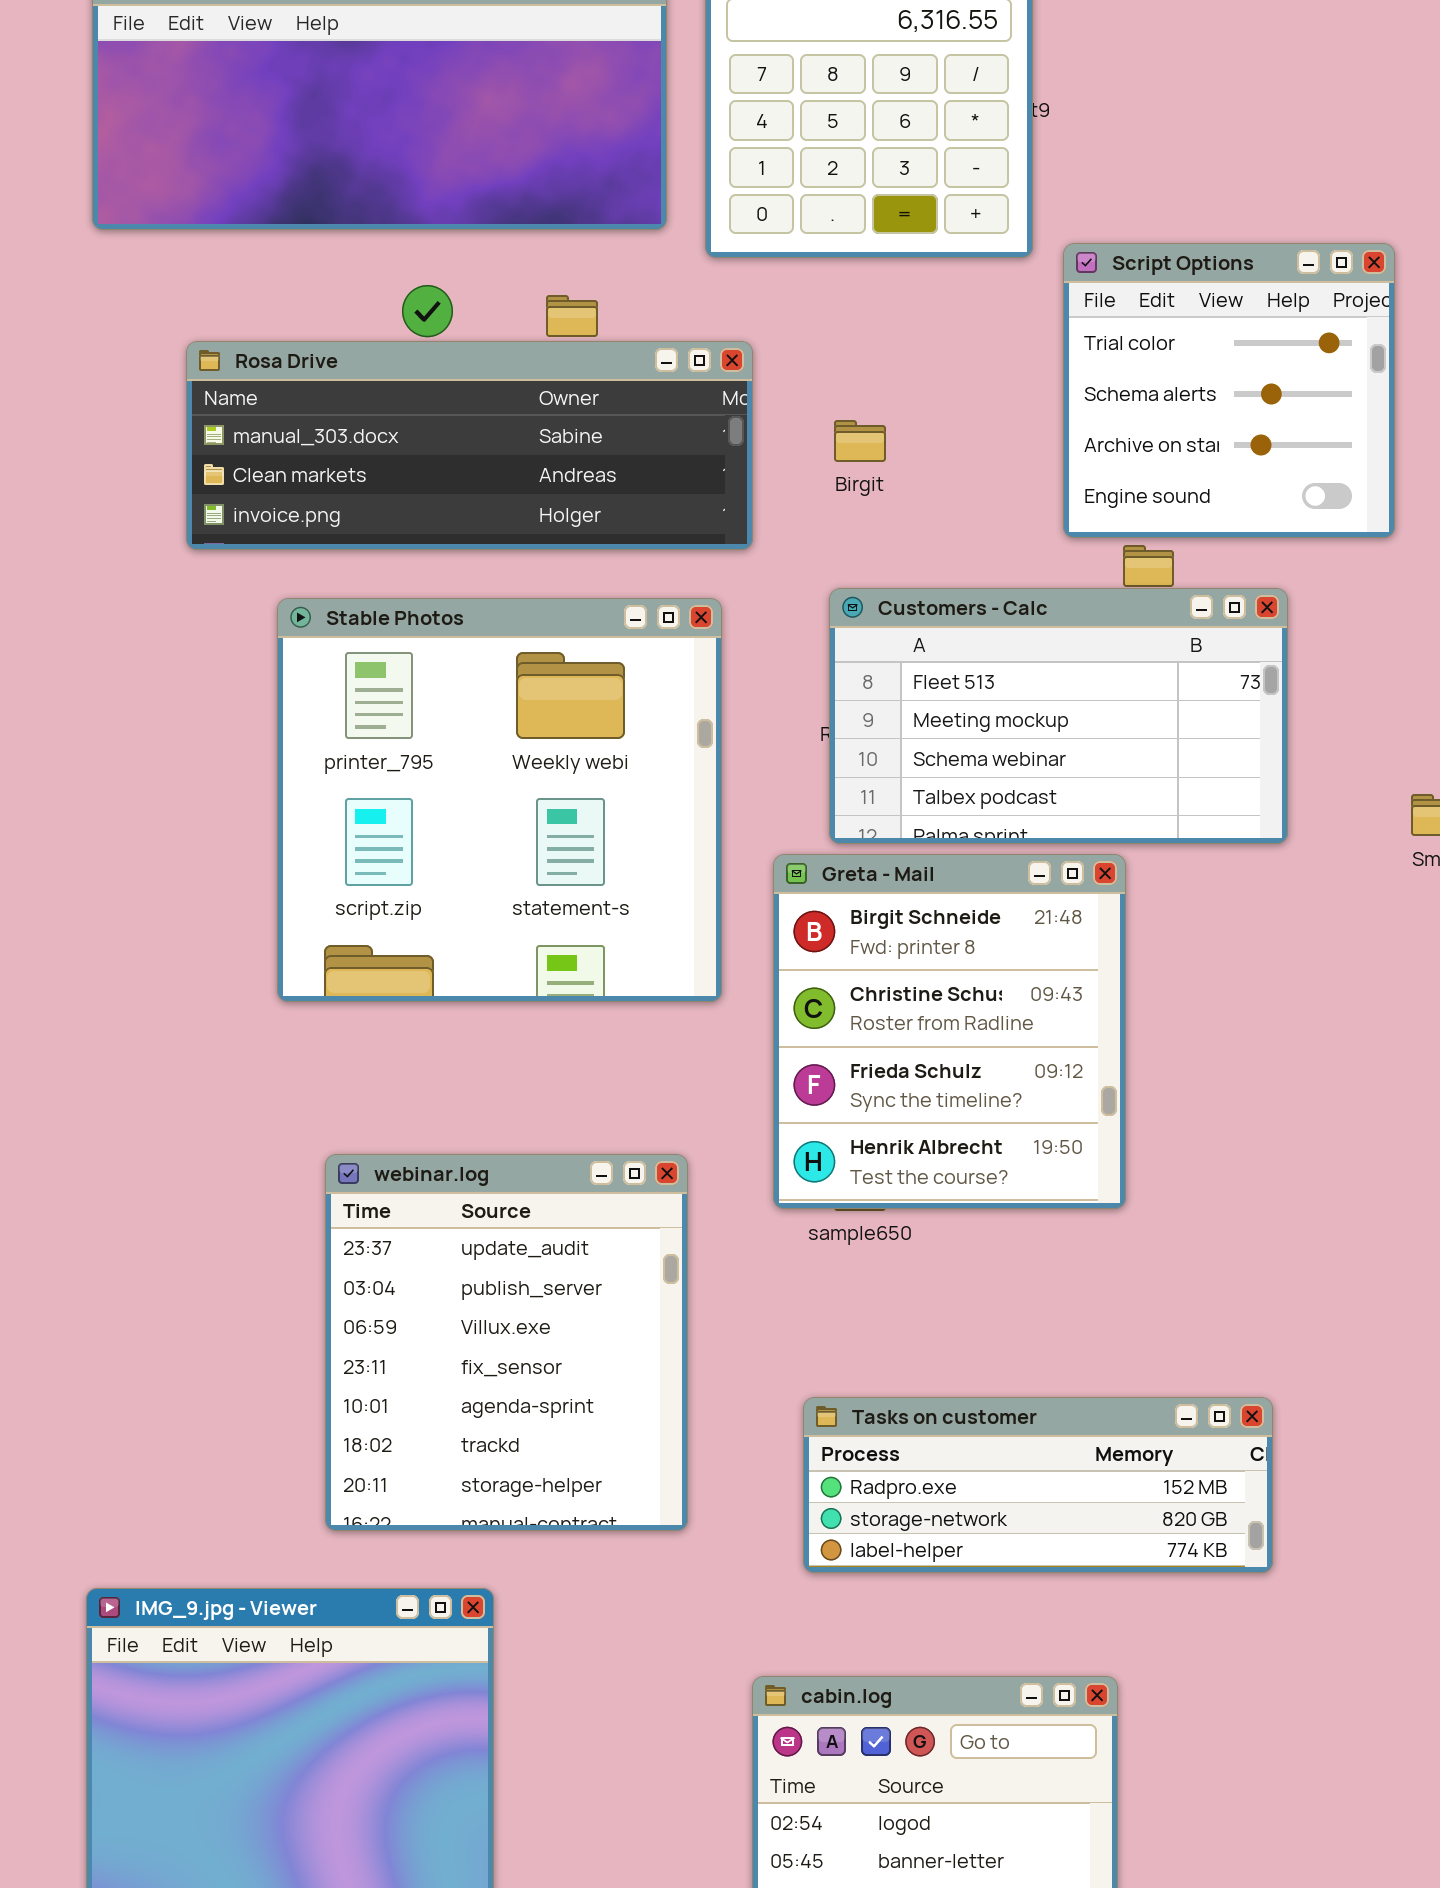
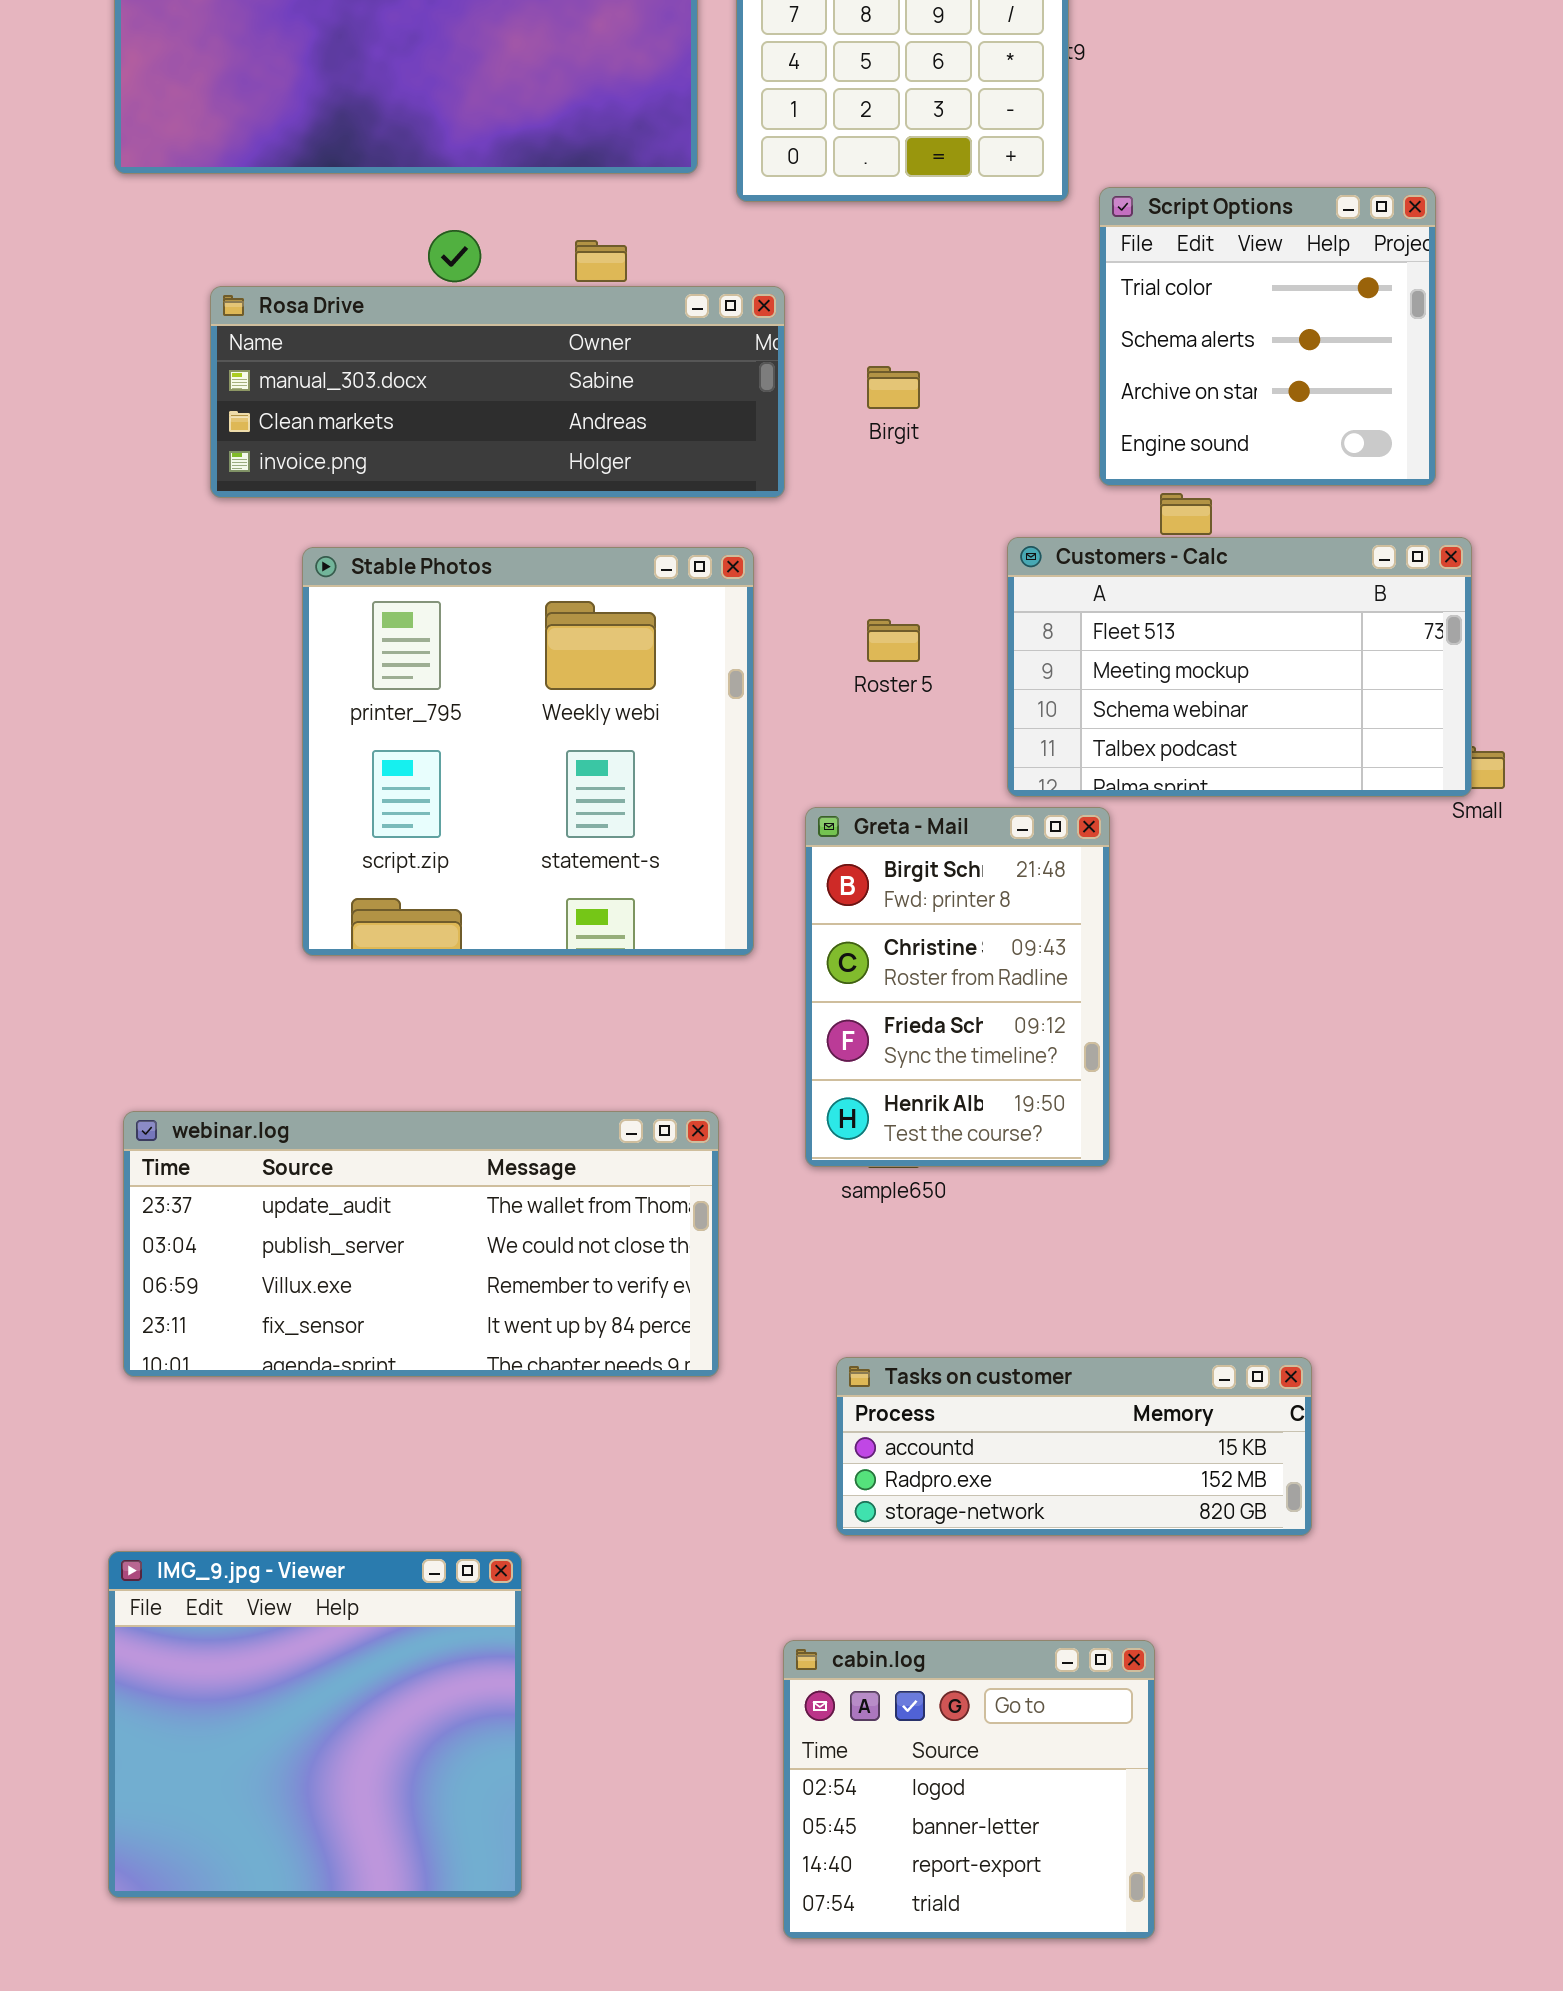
Customers - Calc: [829,588,1288,844] -> [1007,537,1472,797], moved
Greta - Mail: [773,854,1126,1209] -> [805,807,1110,1167], resized
webinar.log: [325,1154,688,1531] -> [123,1111,719,1377], resized
Tasks on customer: [803,1397,1273,1573] -> [836,1357,1312,1536], scrolled up 1 row

